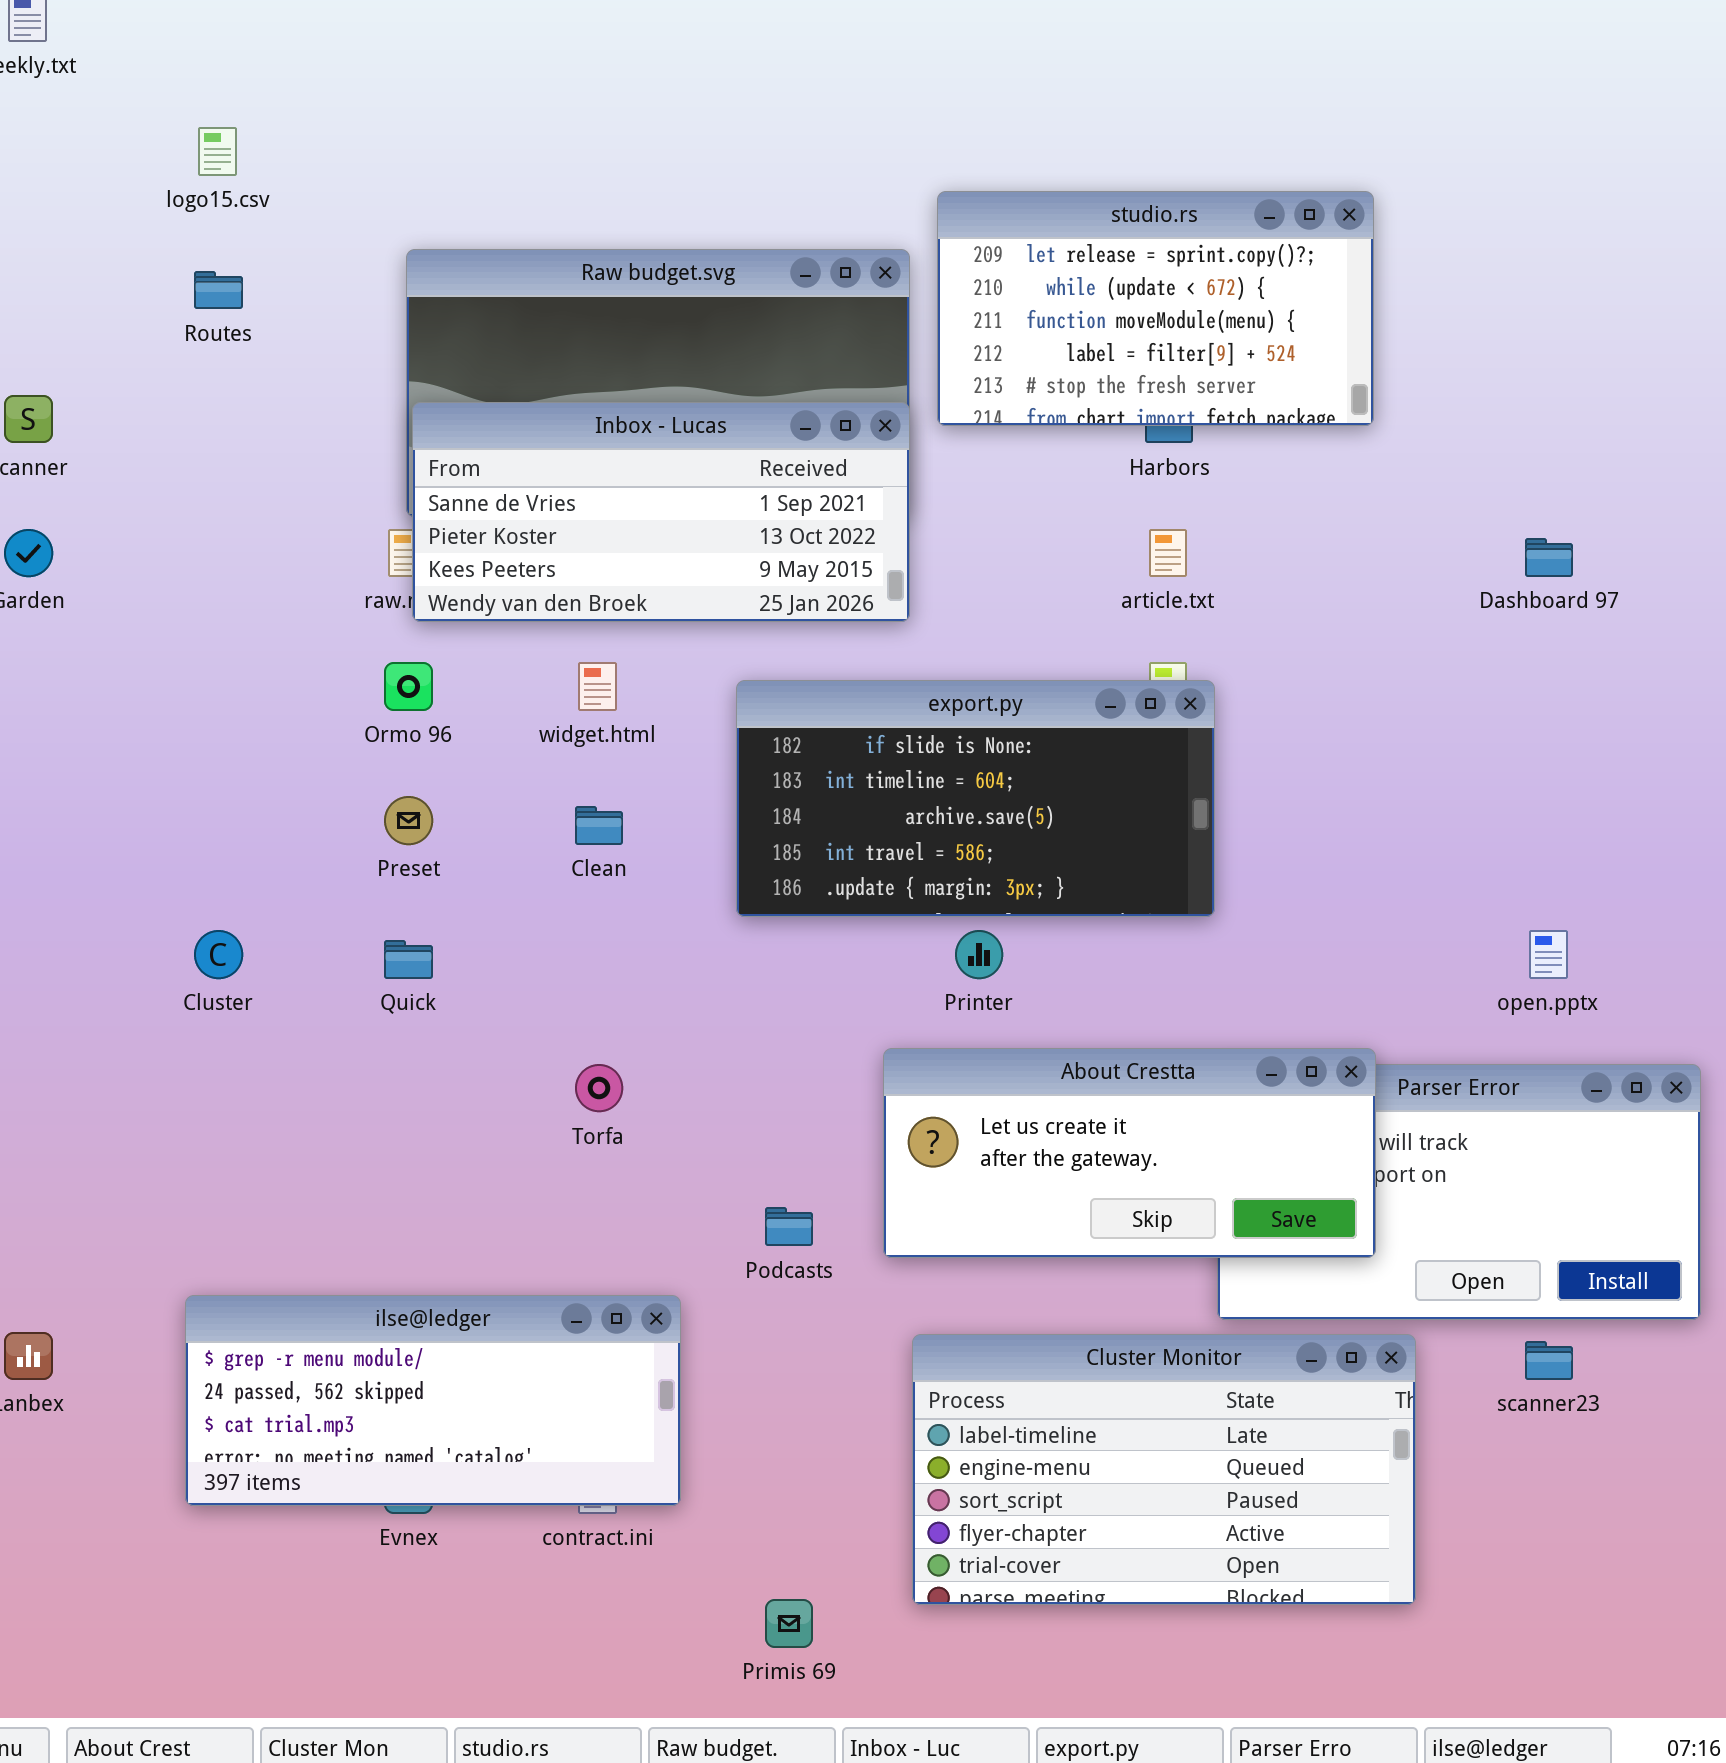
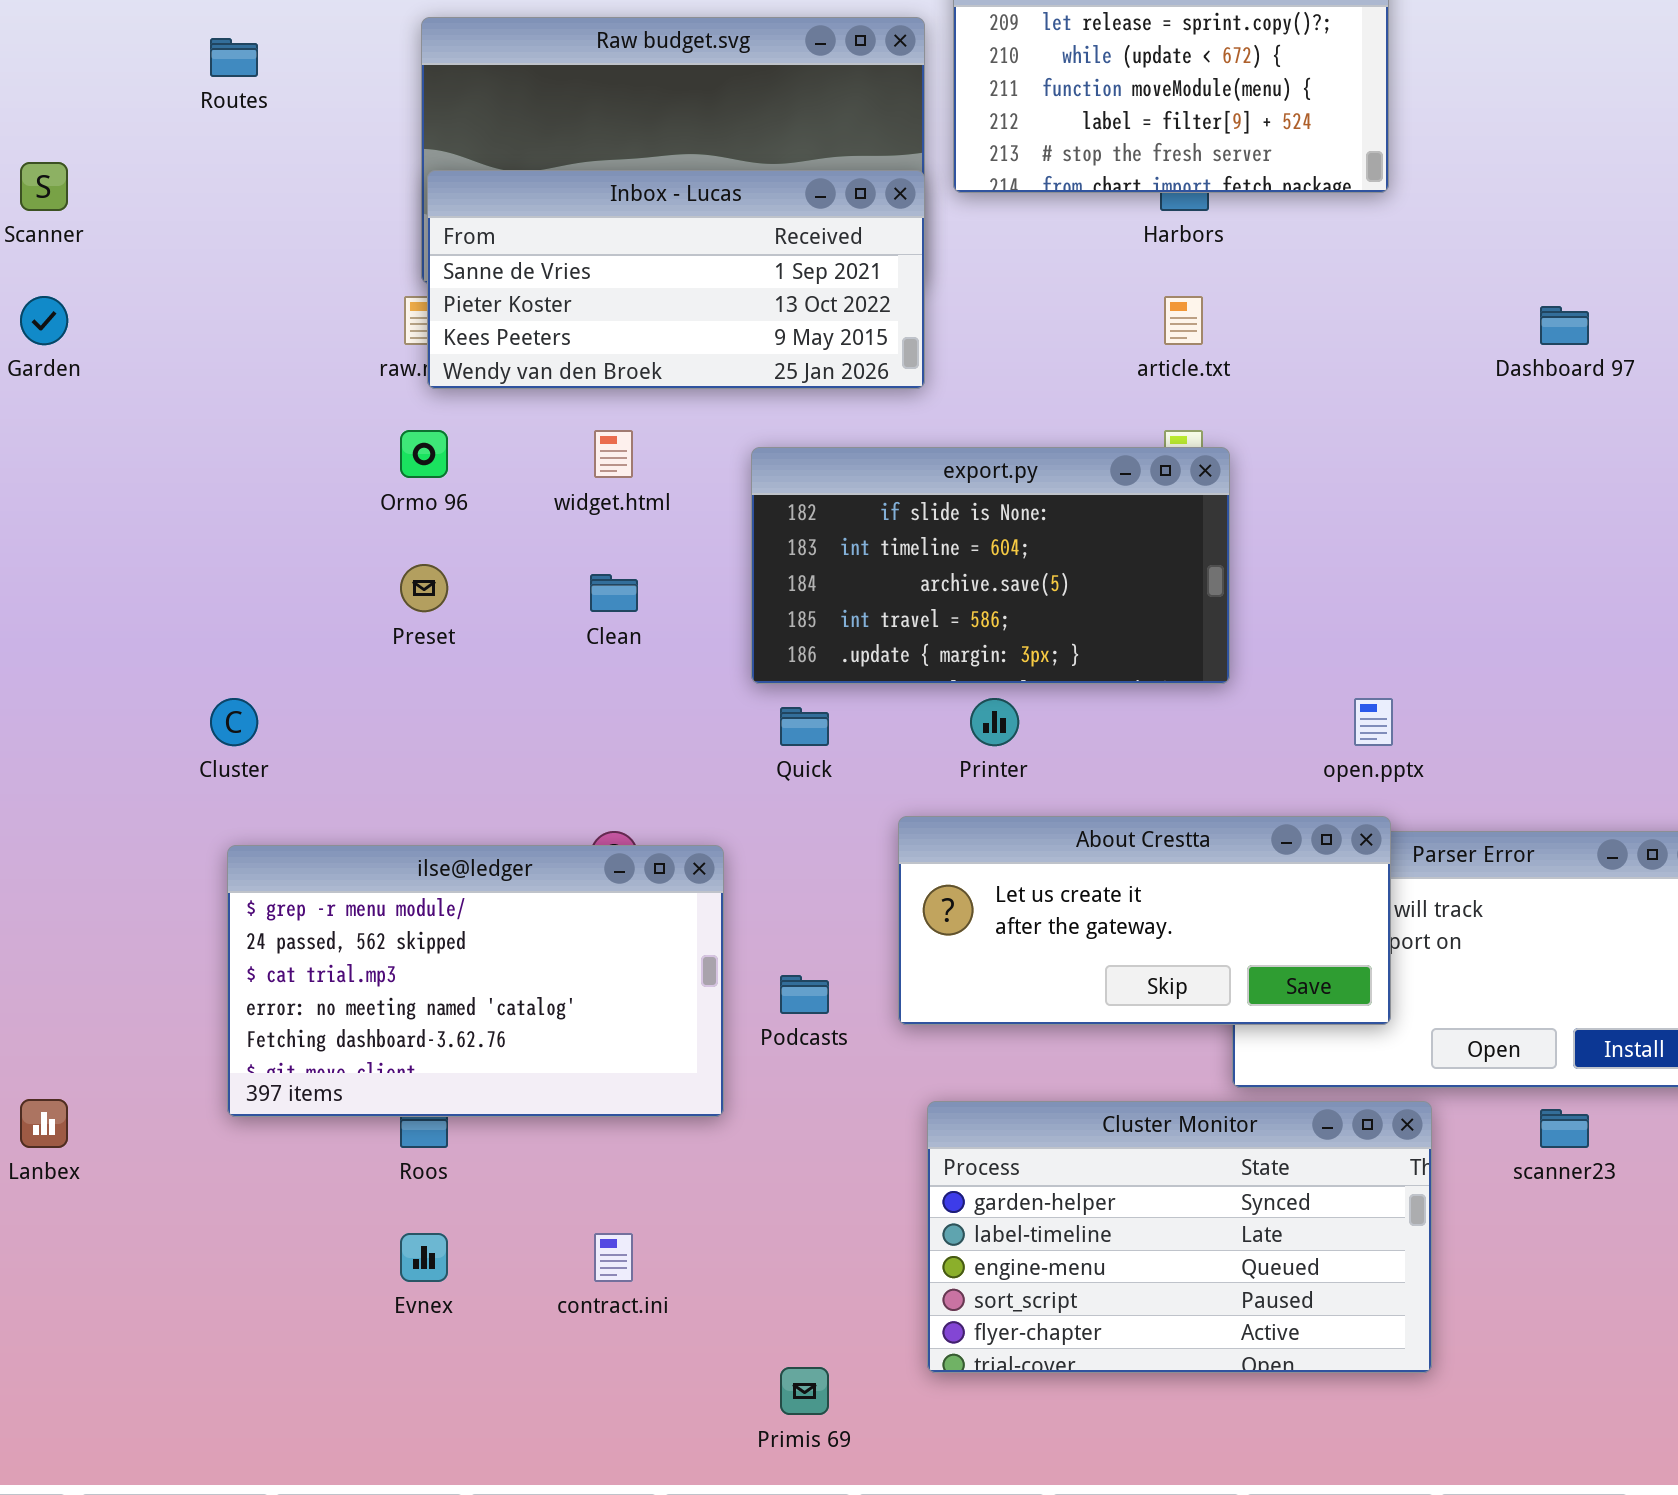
open.pptx: [1529,930,1568,979] -> [1354,698,1393,746], moved
Quick: [384,940,433,979] -> [780,707,829,746], moved
ilse@ledger: [185,1295,681,1506] -> [227,845,724,1117], moved, resized
Cluster Monitor: [912,1334,1416,1605] -> [927,1101,1432,1373], scrolled up 1 row

